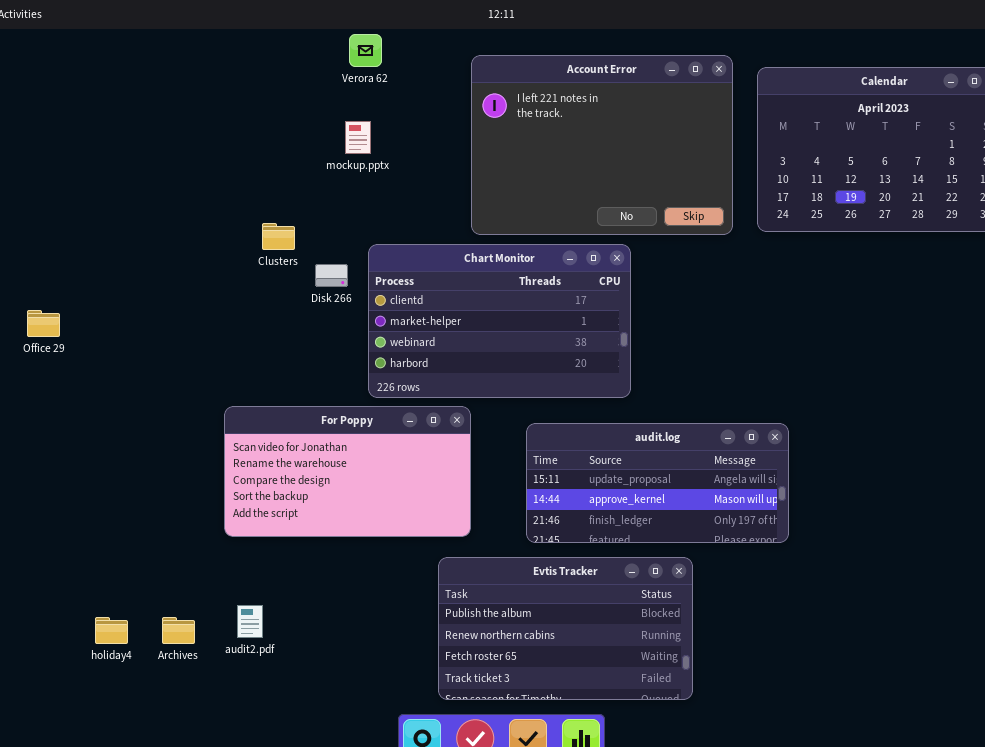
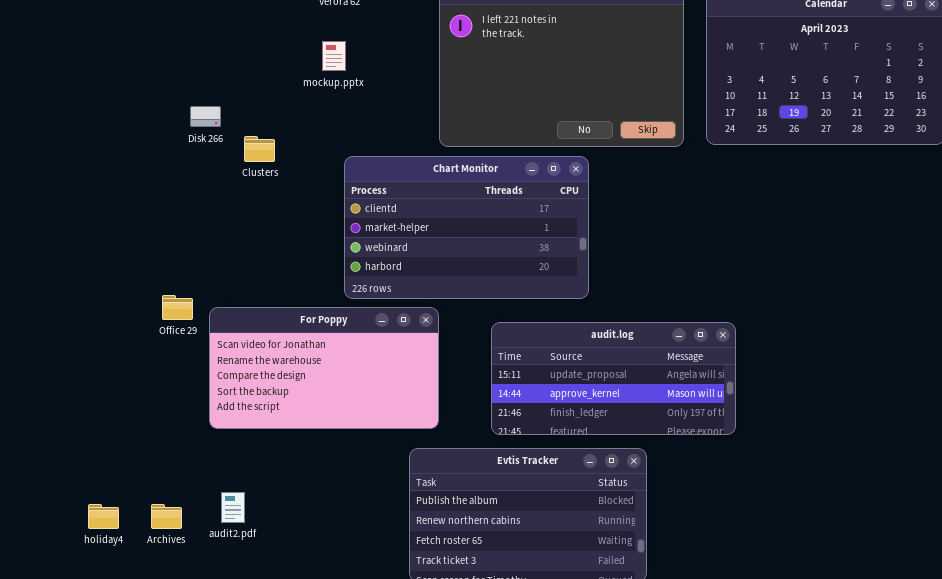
Disk 266: [315,264,348,287] -> [190,106,221,127], moved
Office 29: [27,310,60,337] -> [162,295,193,320], moved

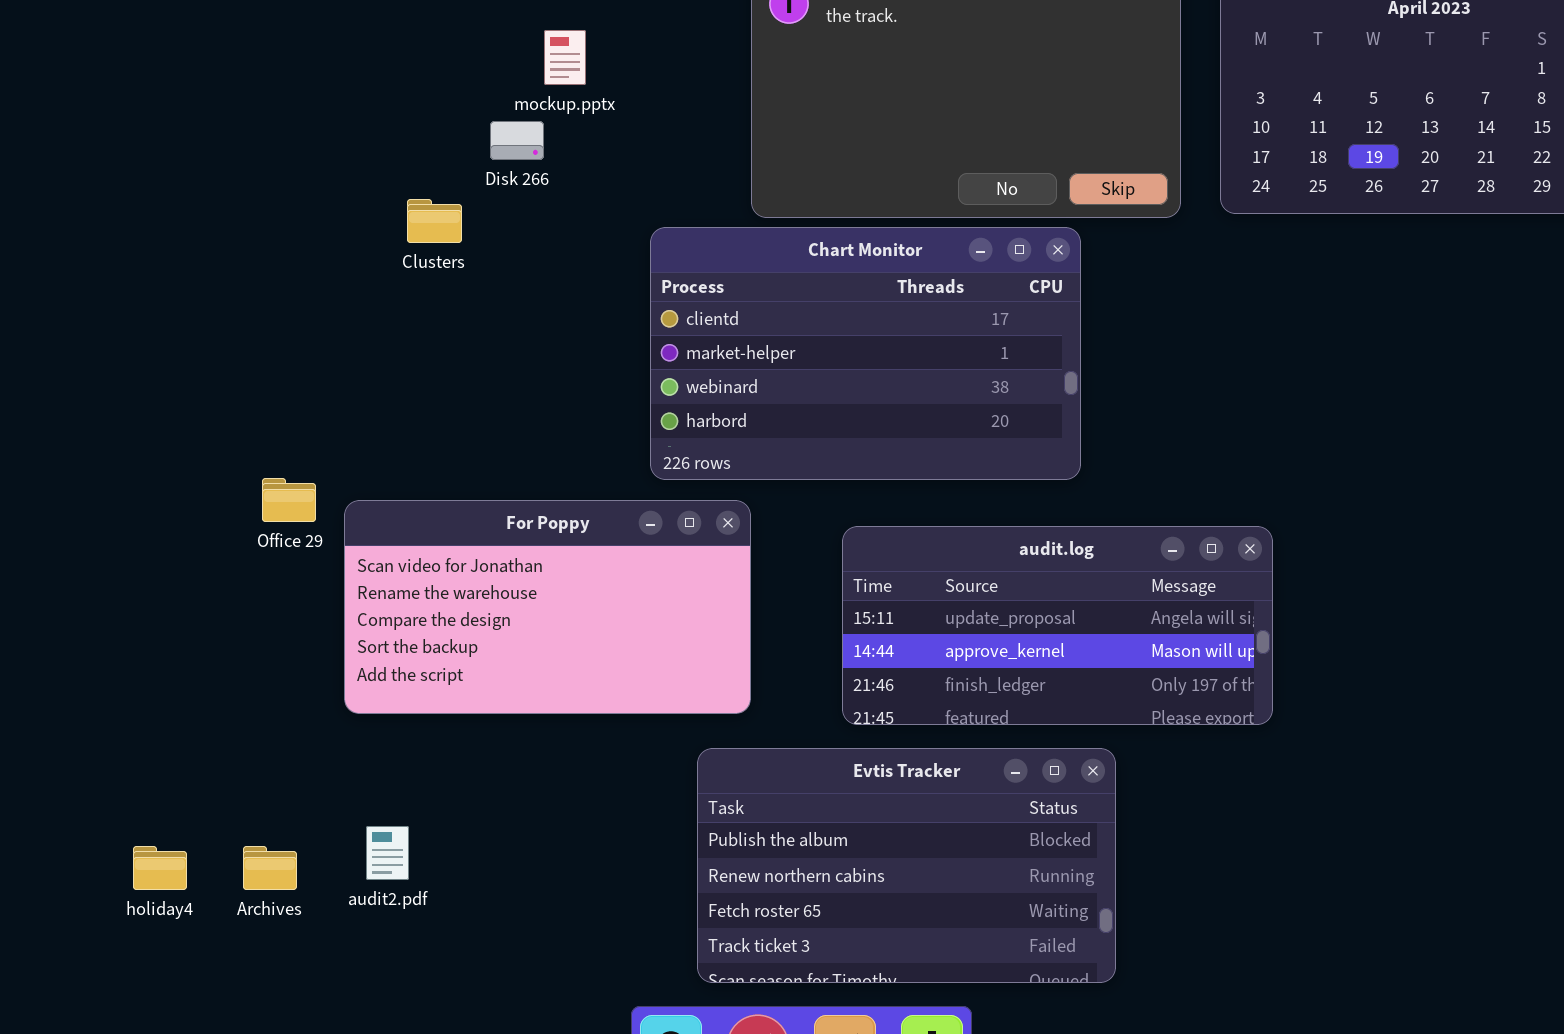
Disk 266: [190,106,221,127] -> [490,121,544,160], moved
Chart Monitor: [344,156,589,299] -> [650,227,1081,480], moved

